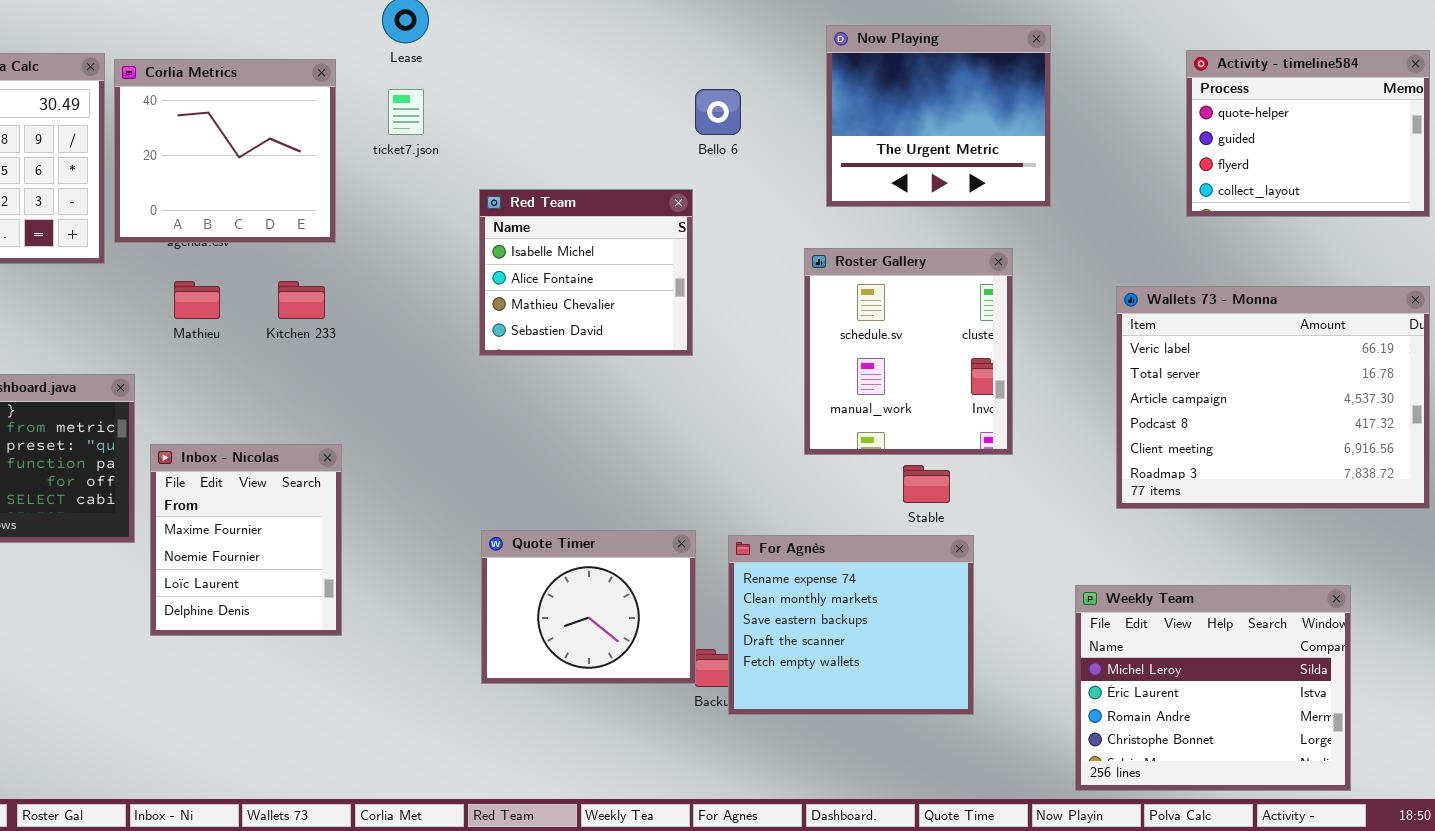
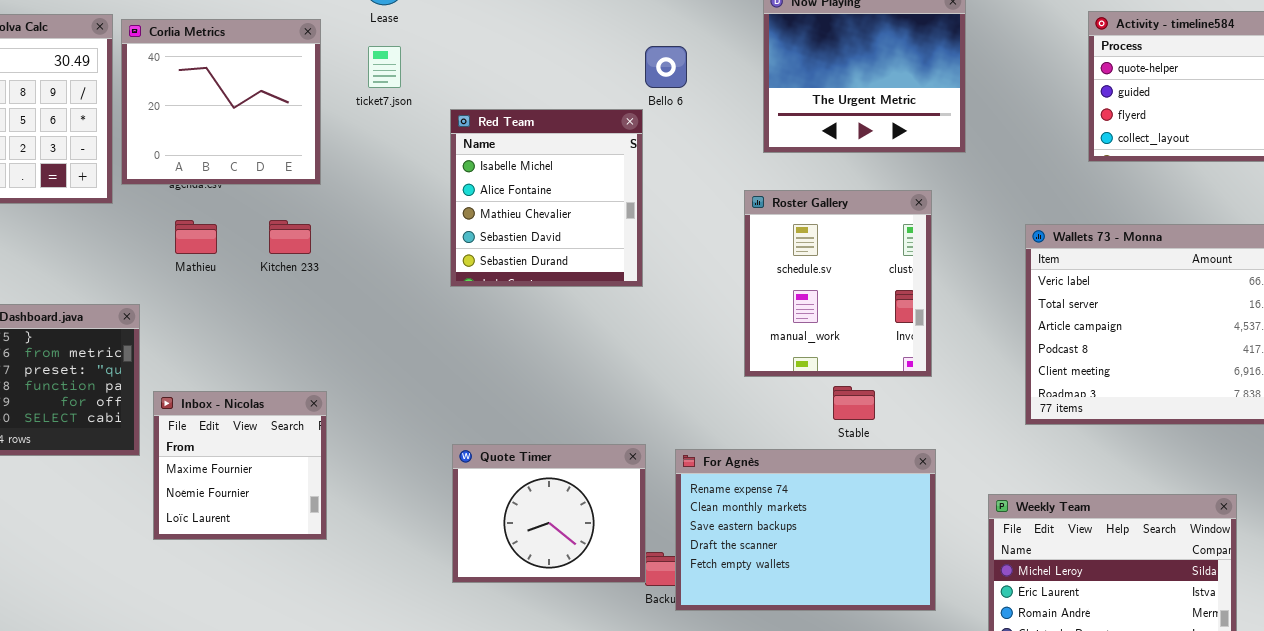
Red Team: [479,189,693,356] -> [450,109,643,287], resized
Inbox - Nicolas: [150,444,342,636] -> [153,391,327,540], resized
For Agnès: [728,535,974,715] -> [675,449,936,611], resized

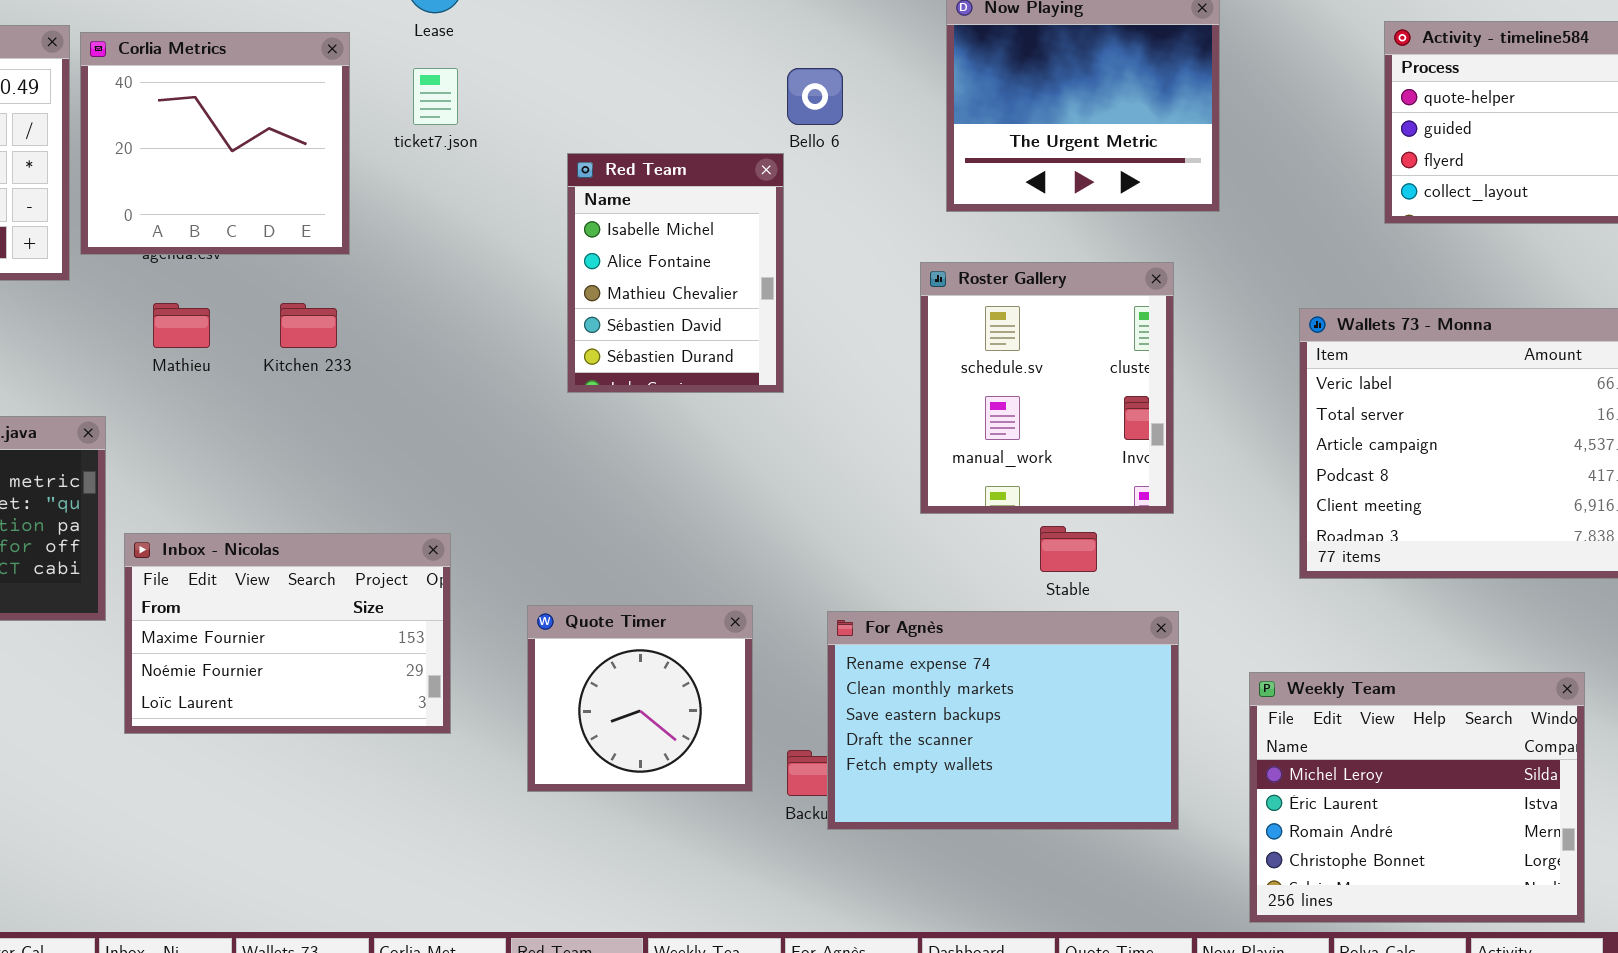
Red Team: [450,109,643,287] -> [567,153,784,393], resized
Inbox - Nicolas: [153,391,327,540] -> [124,533,451,734], resized
Quote Timer: [452,444,646,583] -> [527,605,753,792], resized

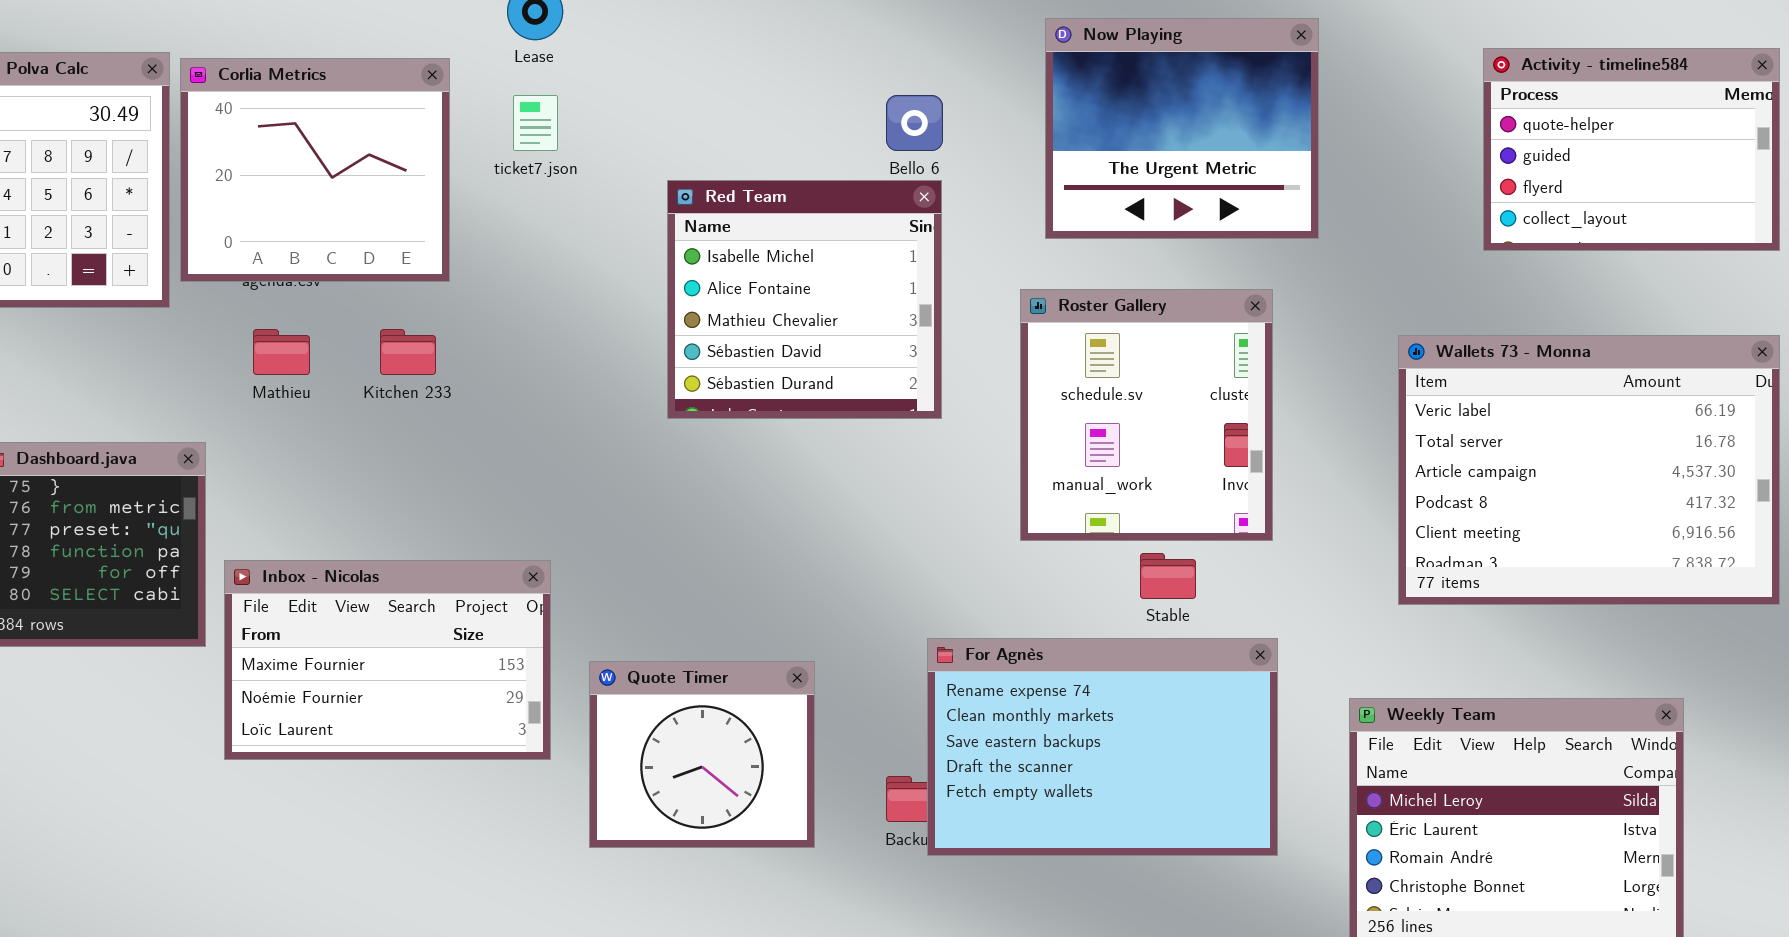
Red Team: [567,153,784,393] -> [667,180,942,419], resized
Quote Timer: [527,605,753,792] -> [589,661,815,848], moved

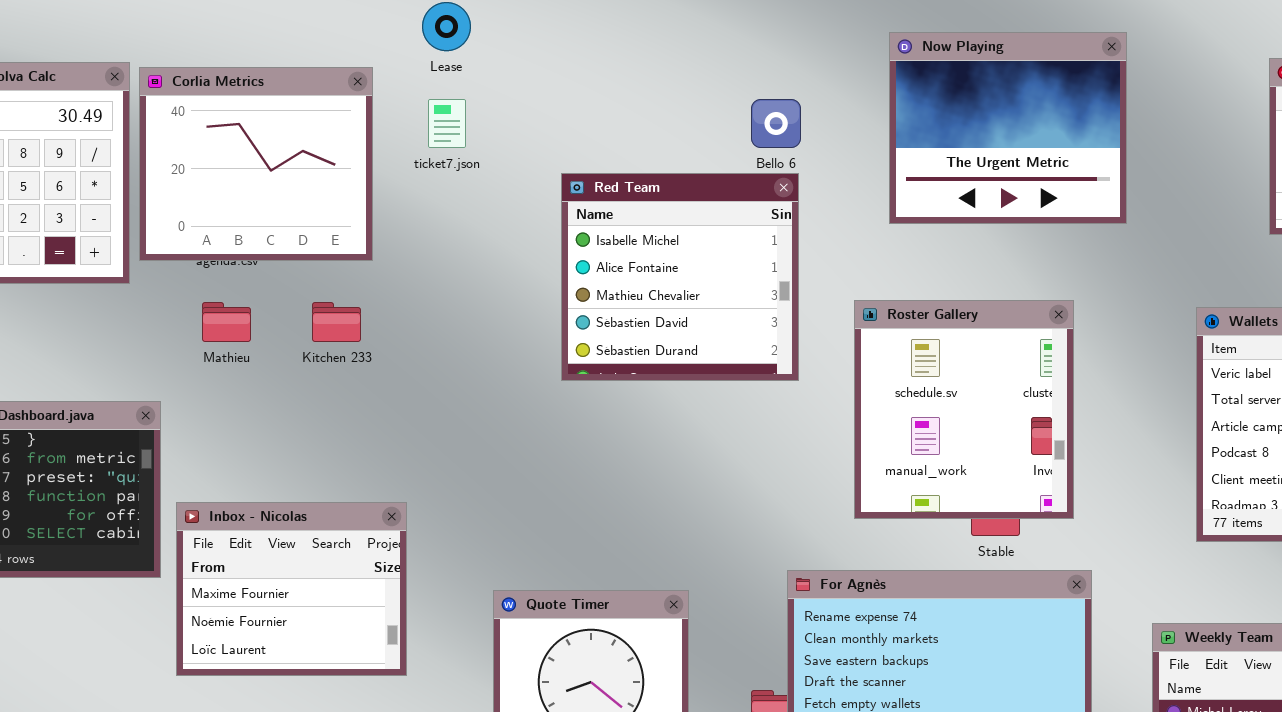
Roster Gallery: [1020,289,1273,541] -> [854,300,1074,519], moved
Inbox - Nicolas: [224,560,551,760] -> [176,502,407,676], resized

